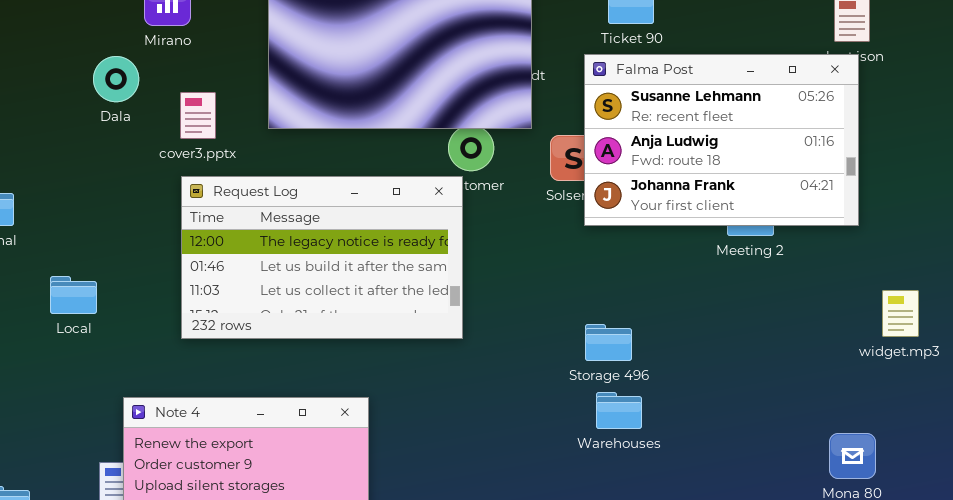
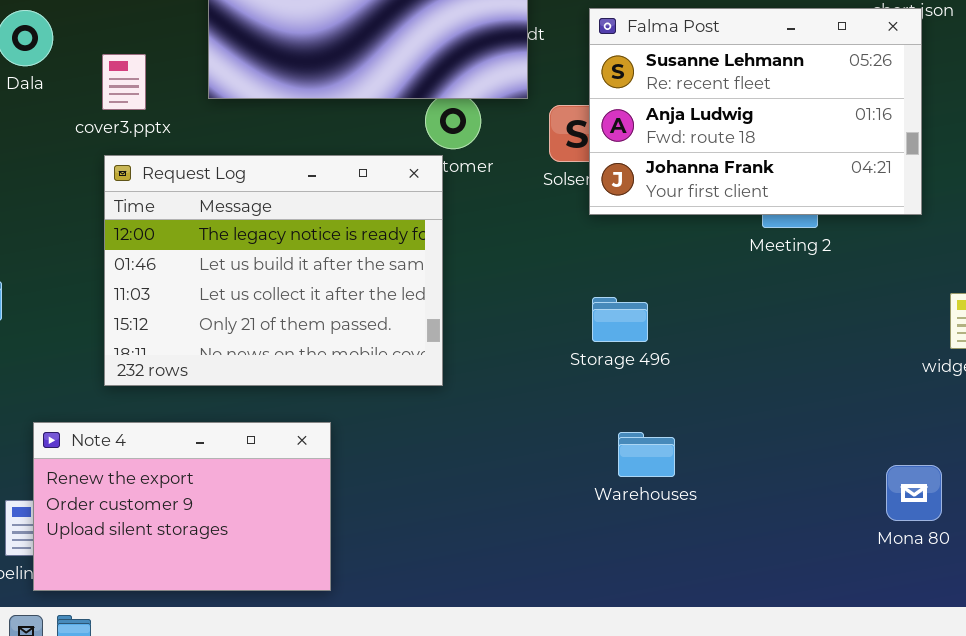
Request Log: [181,176,463,339] -> [104,155,443,386], resized
Storage 496: [585,324,632,361] -> [592,297,648,342], moved
Warehouses: [596,392,642,429] -> [618,432,675,477], moved

